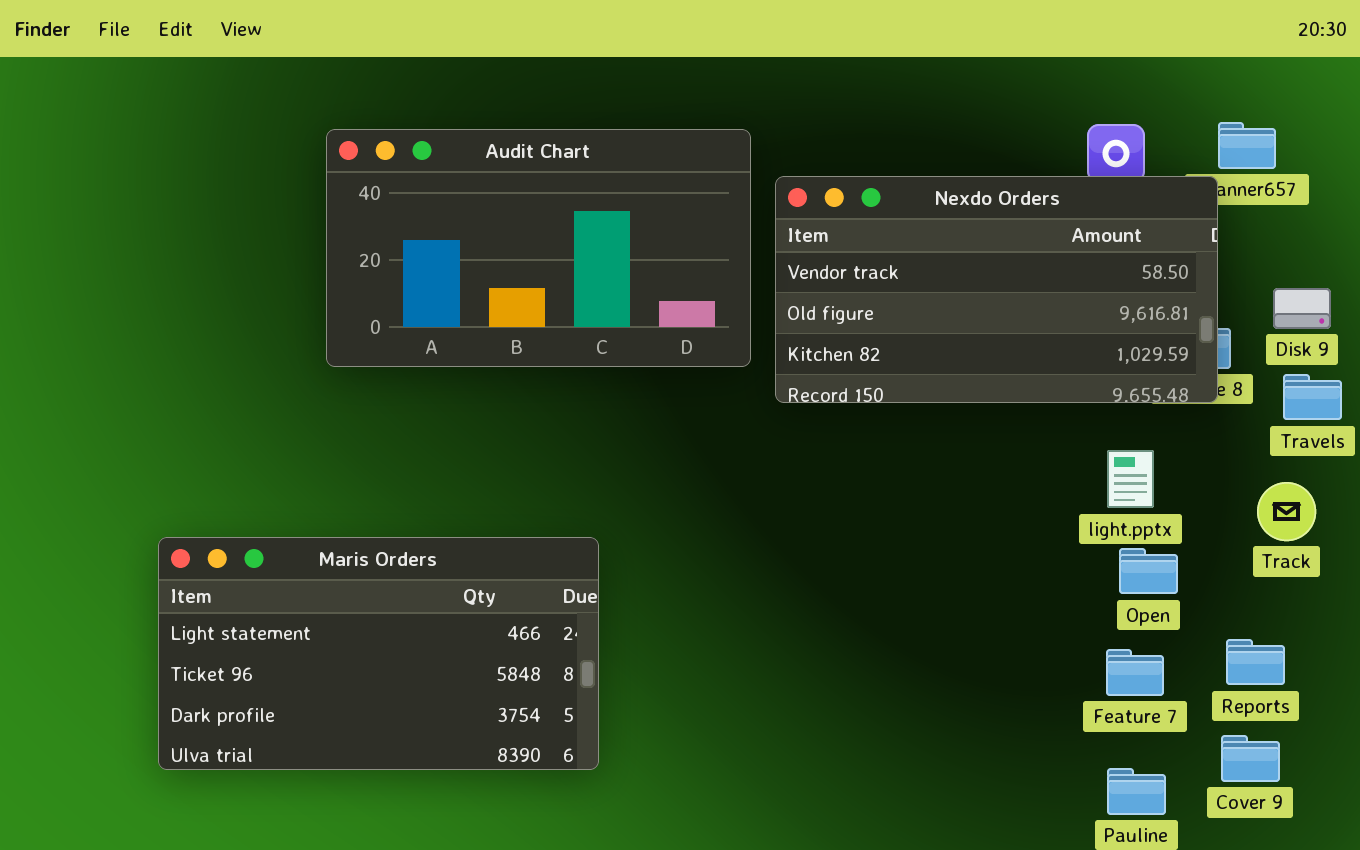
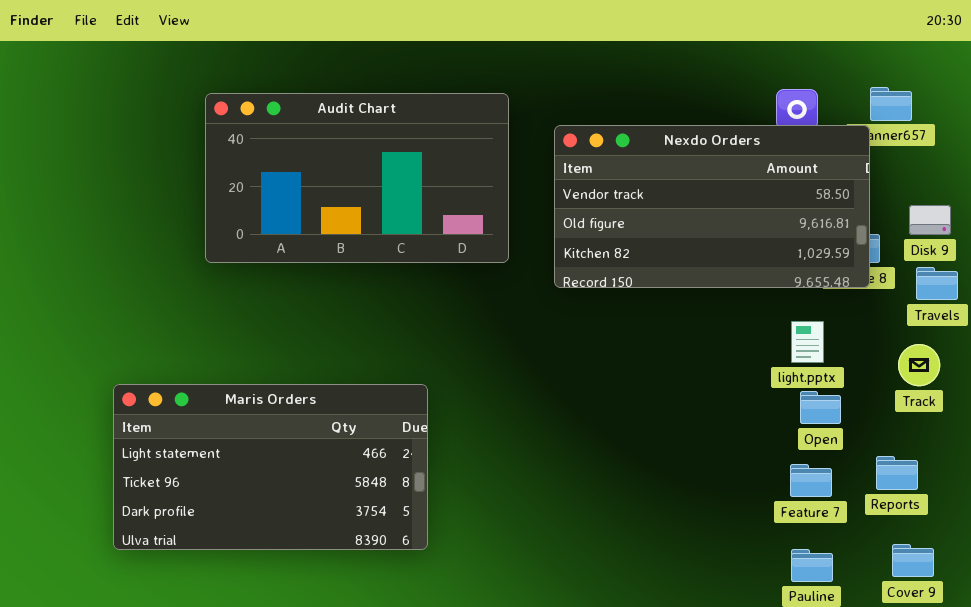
Audit Chart: [326,129,751,367] -> [205,93,509,263], moved
Cover 9: [1221,735,1280,782] -> [892,544,934,577], moved

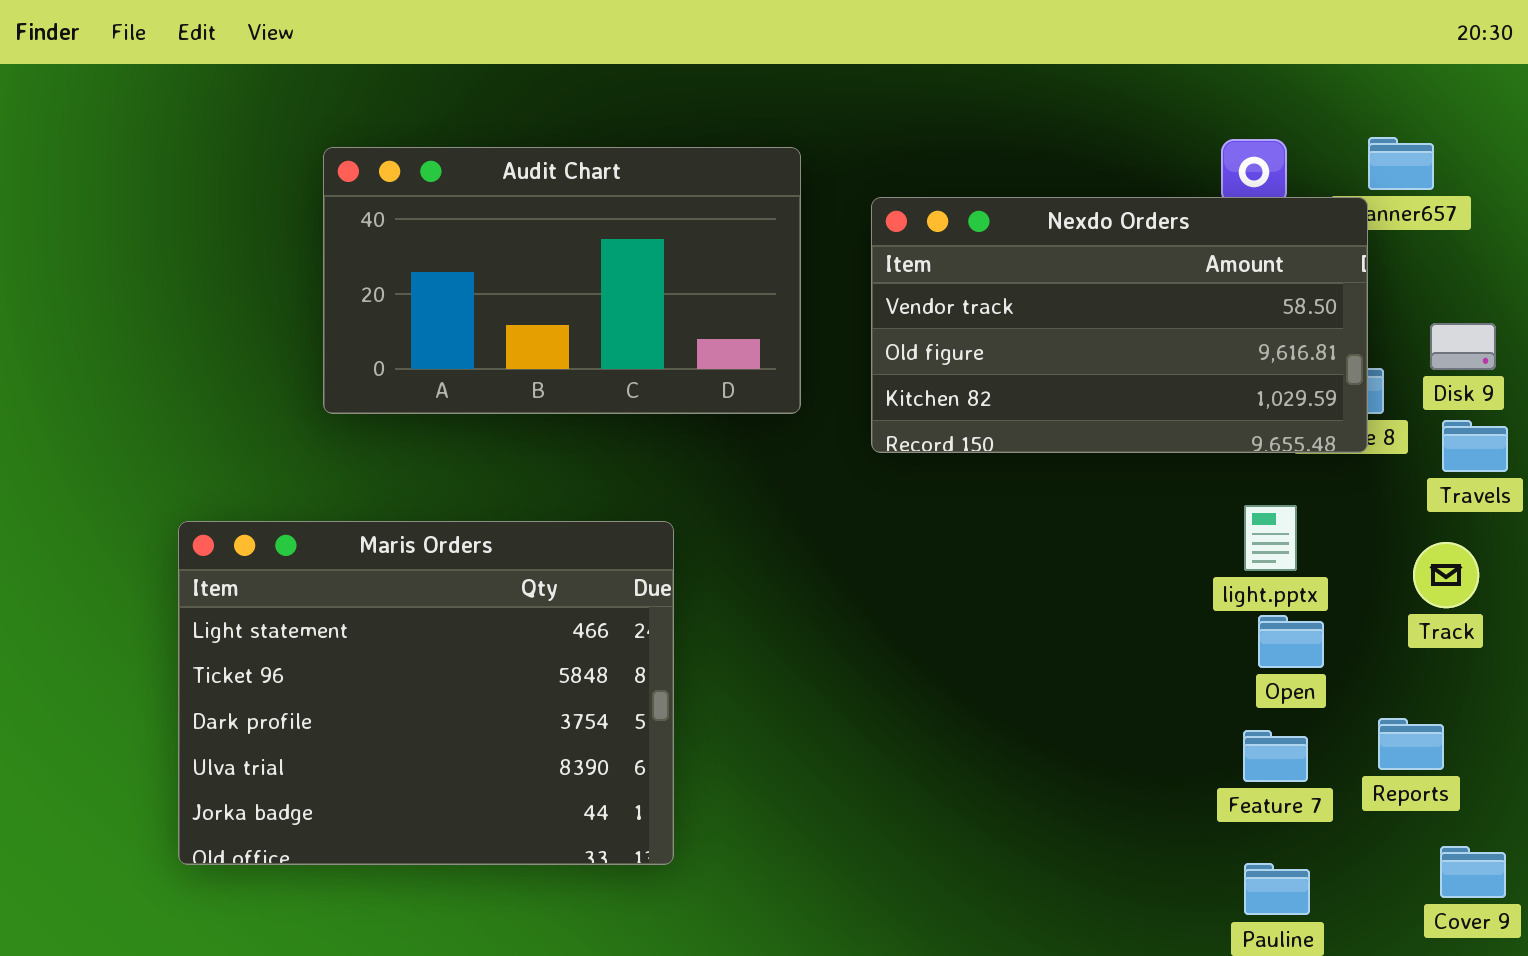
Maris Orders: [113,384,428,550] -> [178,521,674,865], resized
Cover 9: [892,544,934,577] -> [1440,846,1506,898], moved

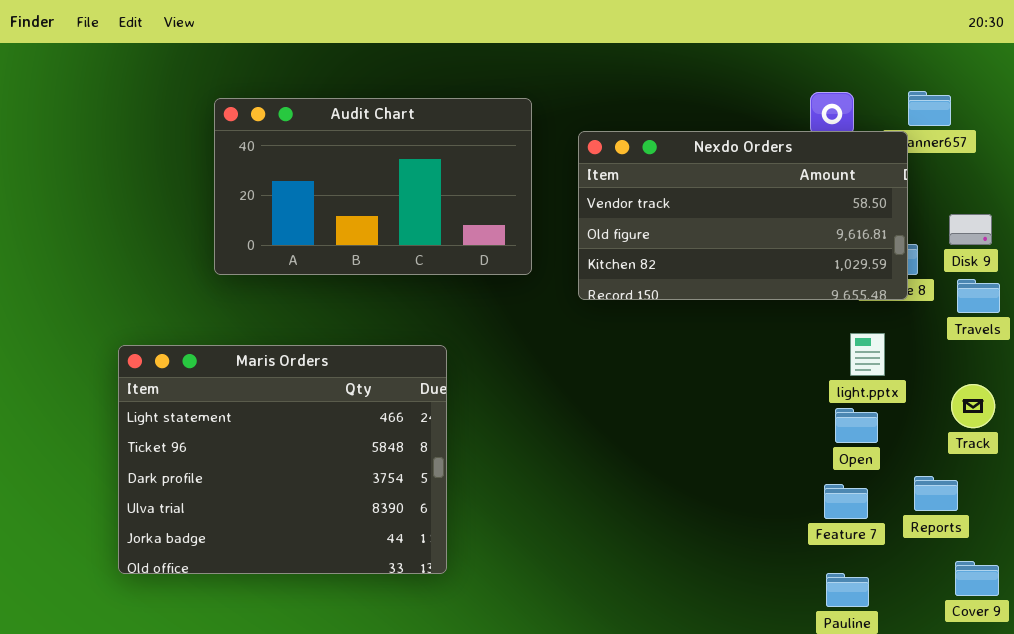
light.pptx: [1244,505,1297,571] -> [850,333,885,376], moved
Track: [1413,542,1479,608] -> [951,384,995,428], moved

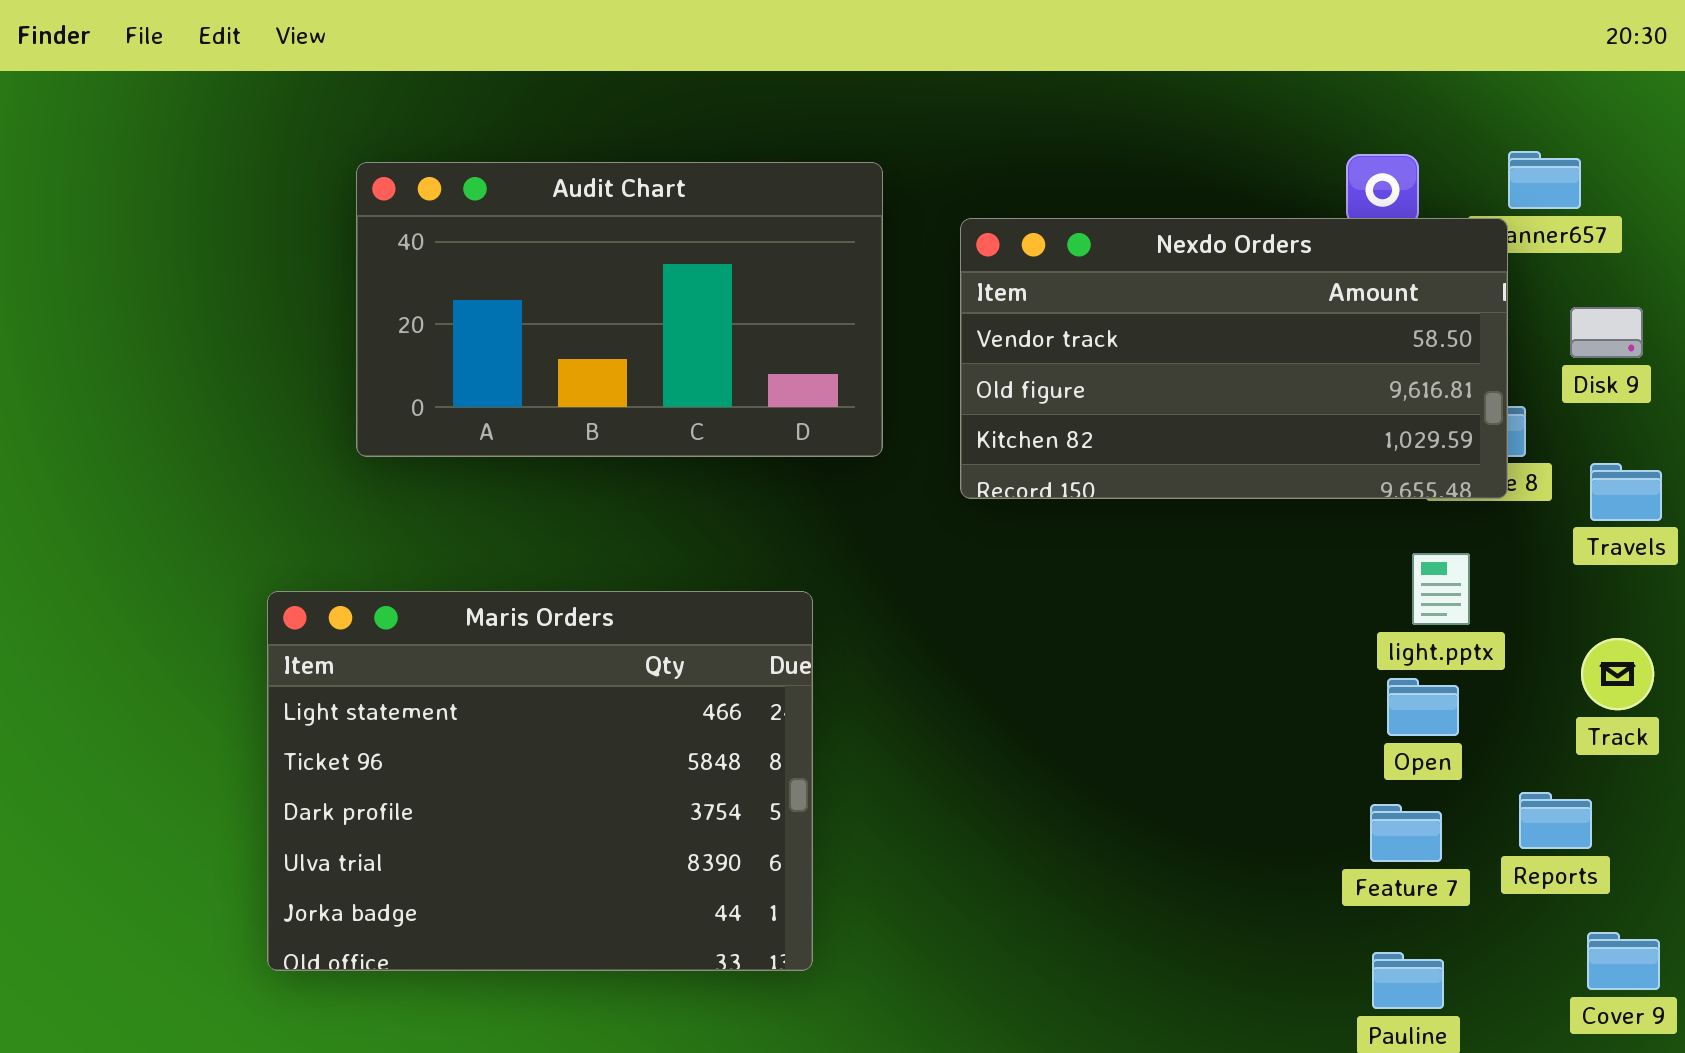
Disk 9: [949,214,992,245] -> [1570,307,1643,358], moved
Maris Orders: [118,345,447,574] -> [267,591,813,971], moved

